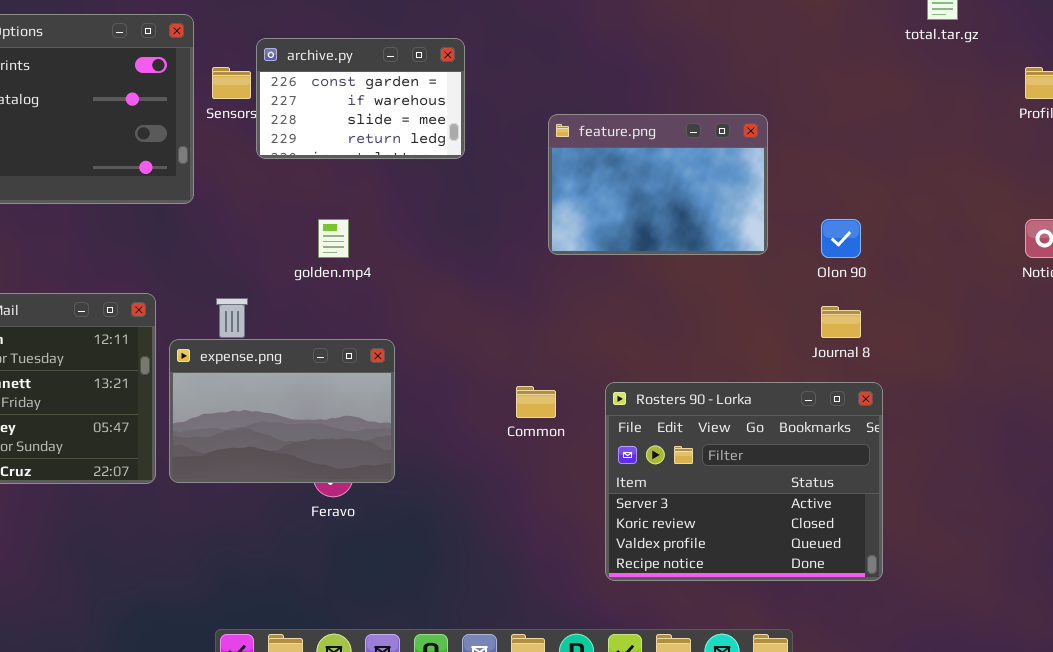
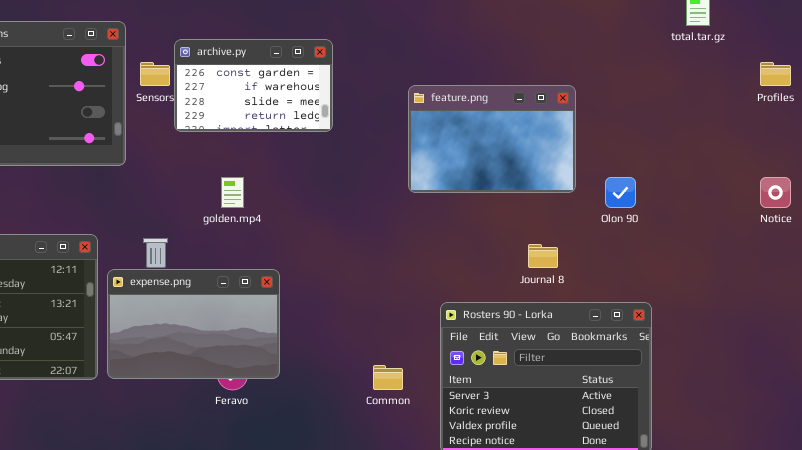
feature.png: [548,114,768,255] -> [408,85,576,193], moved
Journal 8: [821,306,861,338] -> [528,244,558,268], moved
Common: [516,386,556,418] -> [373,365,403,390], moved

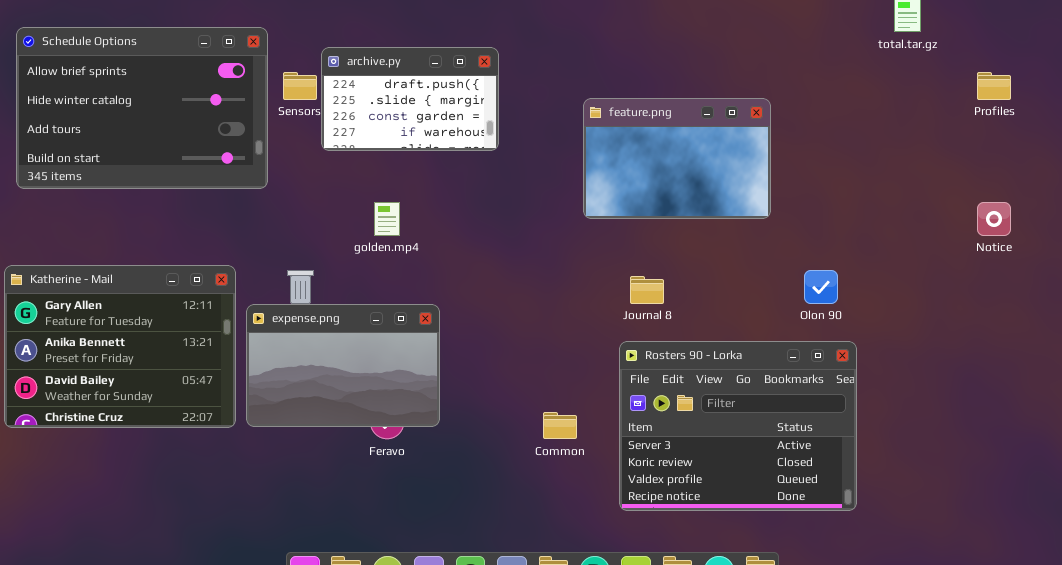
archive.py: [174,39,333,132] -> [321,47,499,151], scrolled up 2 rows
Olon 90: [605,177,636,208] -> [804,270,838,304], moved
Journal 8: [528,244,558,268] -> [630,276,664,304], moved

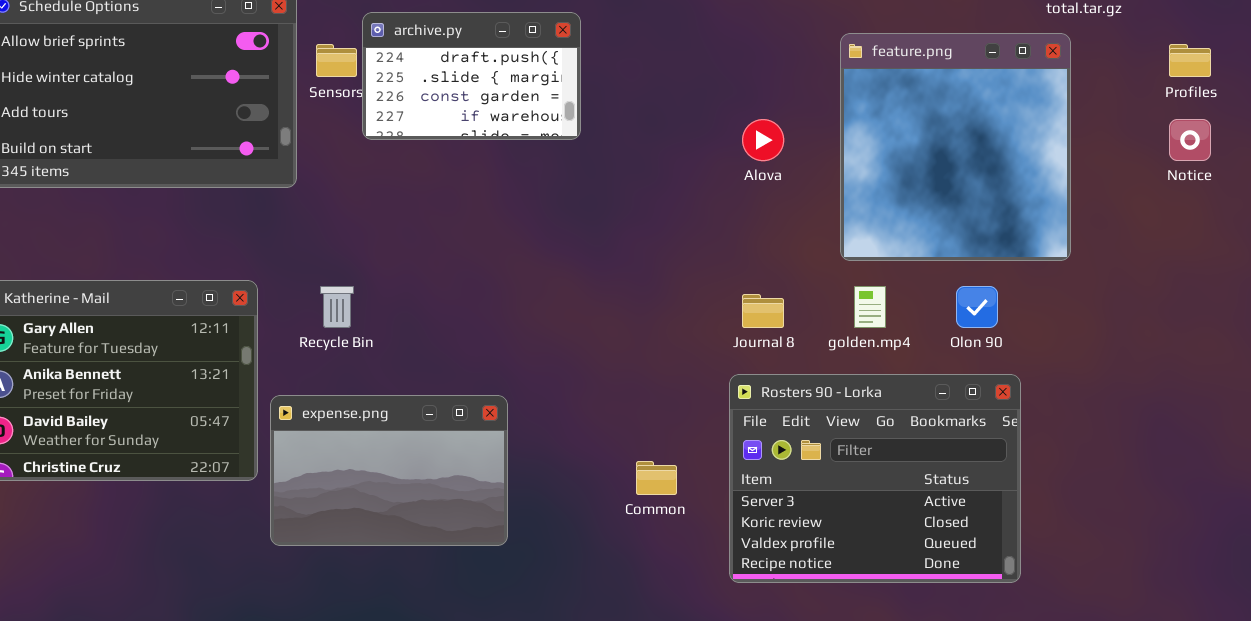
feature.png: [583,98,771,219] -> [840,33,1071,261], moved, resized
golden.mp4: [374,202,400,236] -> [854,286,886,328], moved
Notice: [977,202,1011,236] -> [1169,119,1211,161], moved
expense.png: [246,304,440,427] -> [270,395,508,546], moved

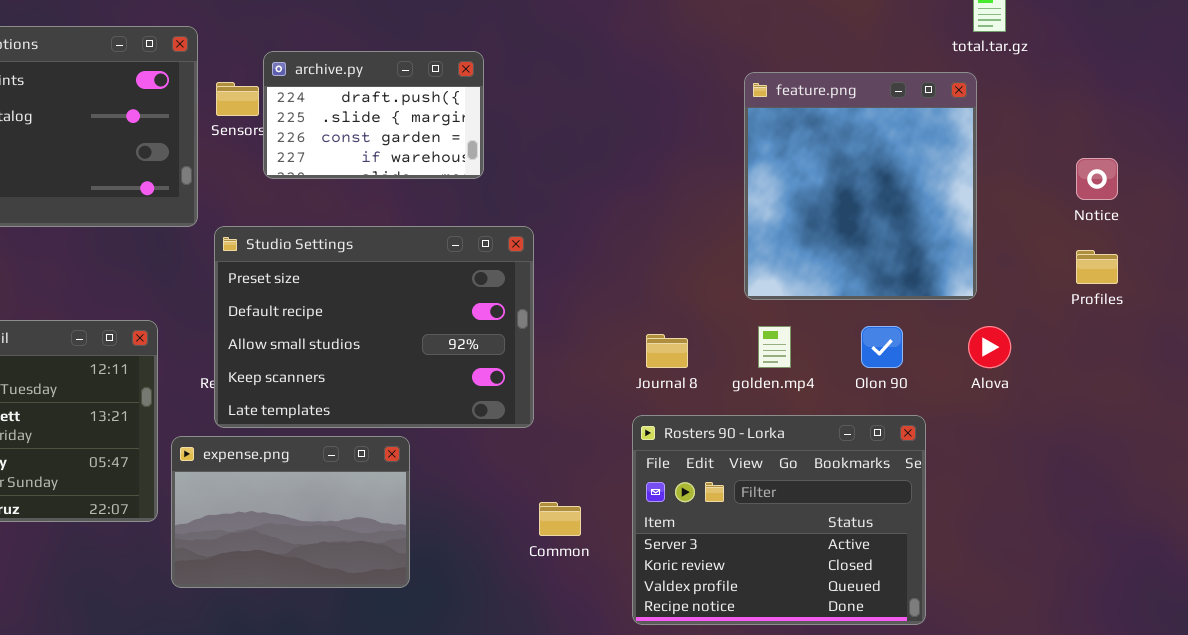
Profiles: [1169,44,1211,77] -> [1076,250,1118,284], moved
Alova: [742,119,784,161] -> [968,326,1011,368], moved
Studio Settings: none -> [214,226,534,428], opened

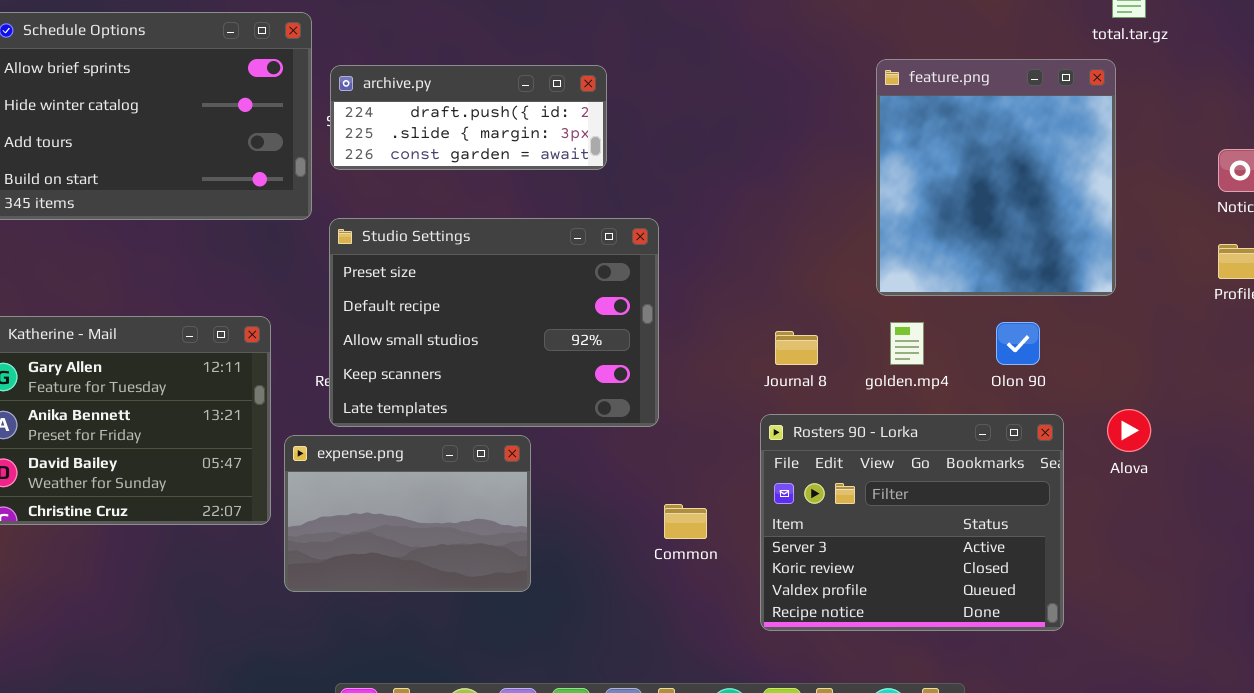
archive.py: [263,51,484,179] -> [330,65,607,170], resized
Alova: [968,326,1011,368] -> [1107,409,1151,452], moved

